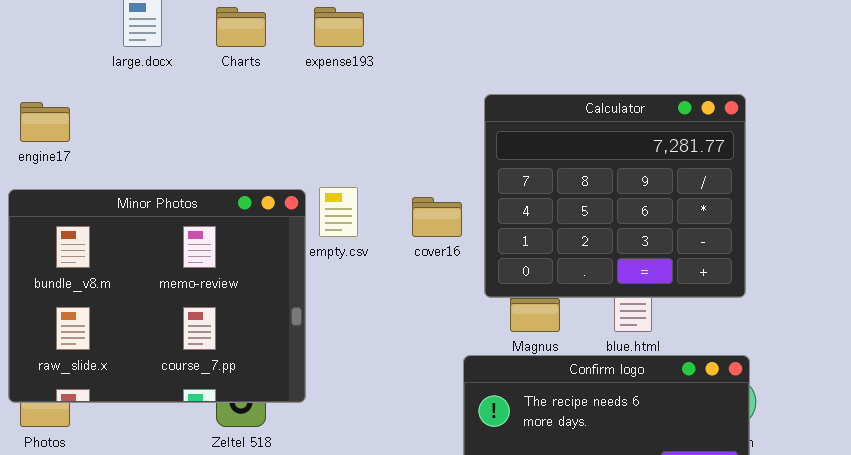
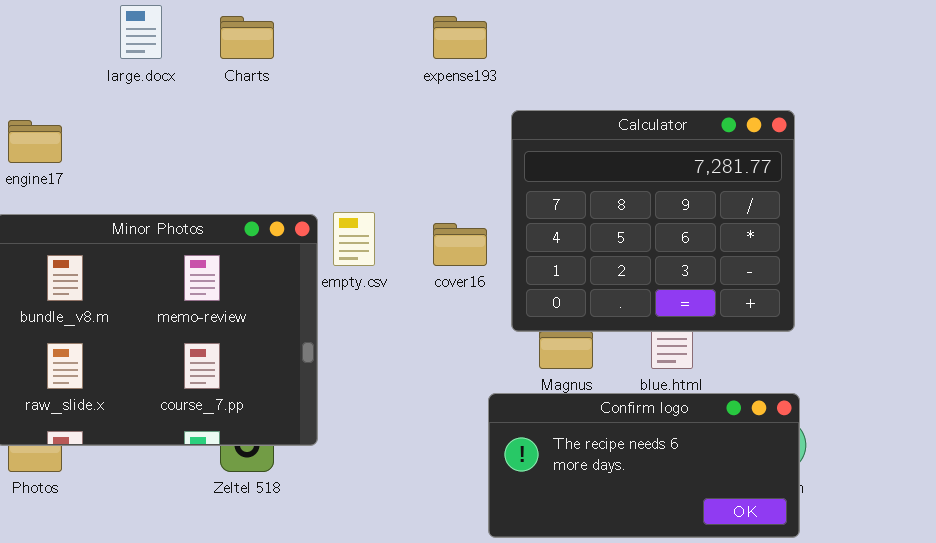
expense193: [314,7,364,47] -> [433,16,487,59], moved

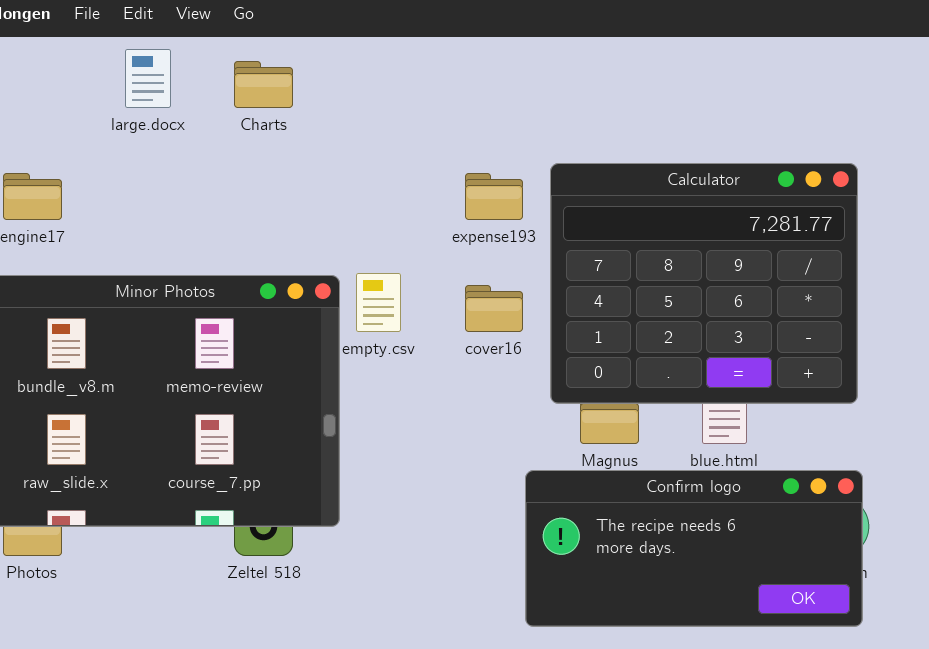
expense193: [433,16,487,59] -> [465,173,523,220], moved

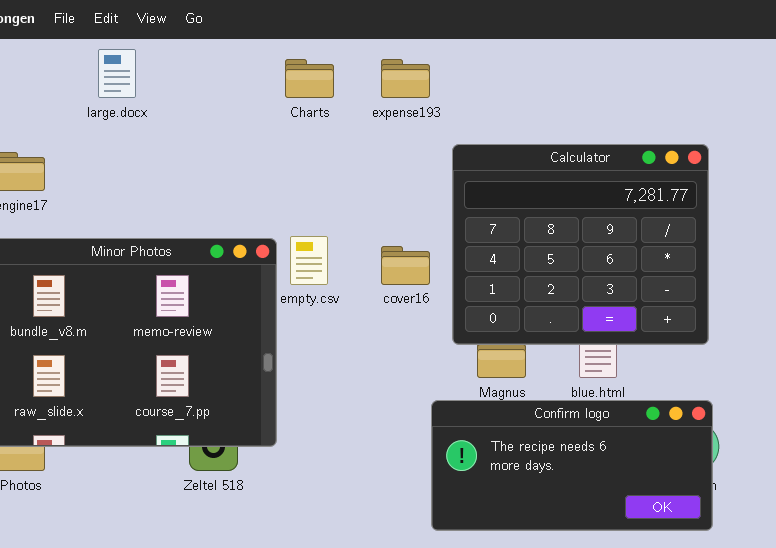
Charts: [234,61,293,108] -> [285,59,334,98], moved
expense193: [465,173,523,220] -> [381,59,430,98], moved

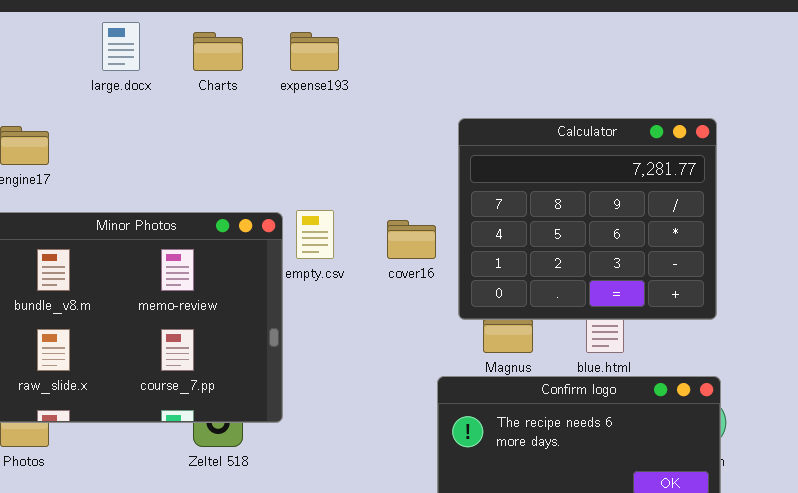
Charts: [285,59,334,98] -> [193,32,243,71], moved
expense193: [381,59,430,98] -> [290,32,339,71], moved

